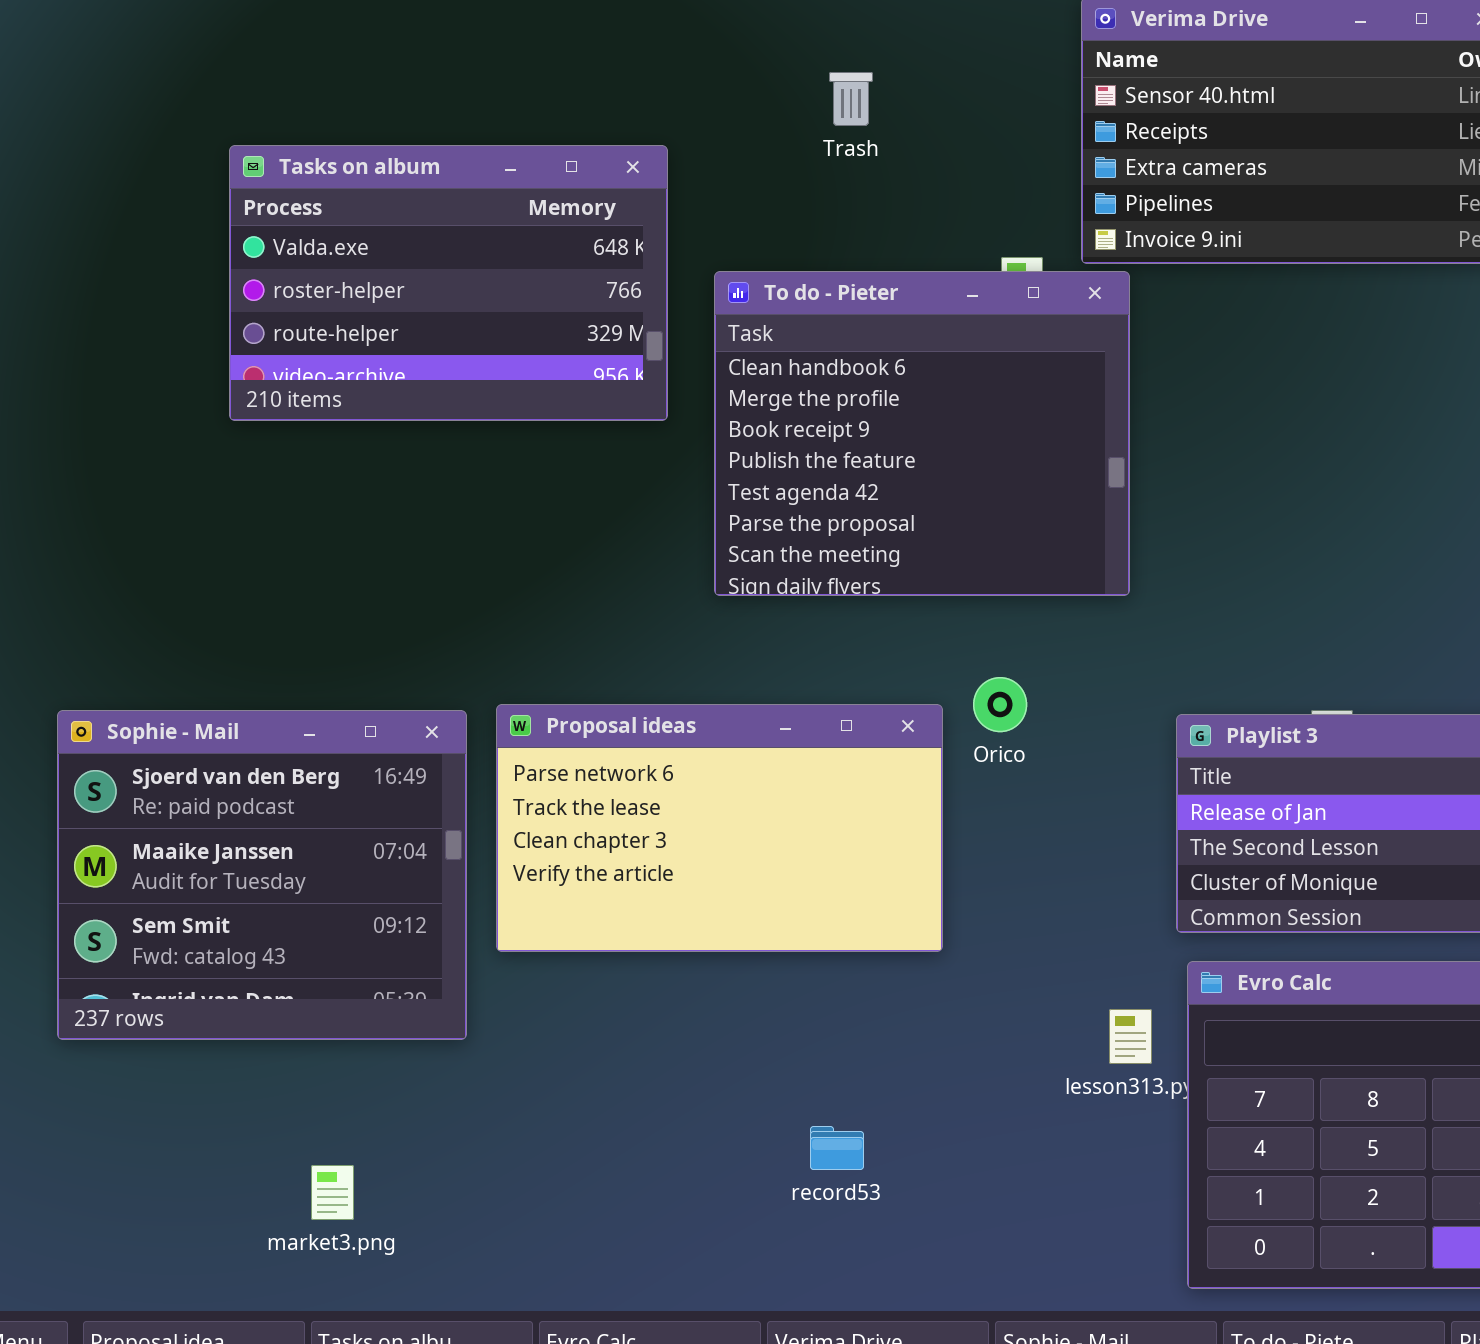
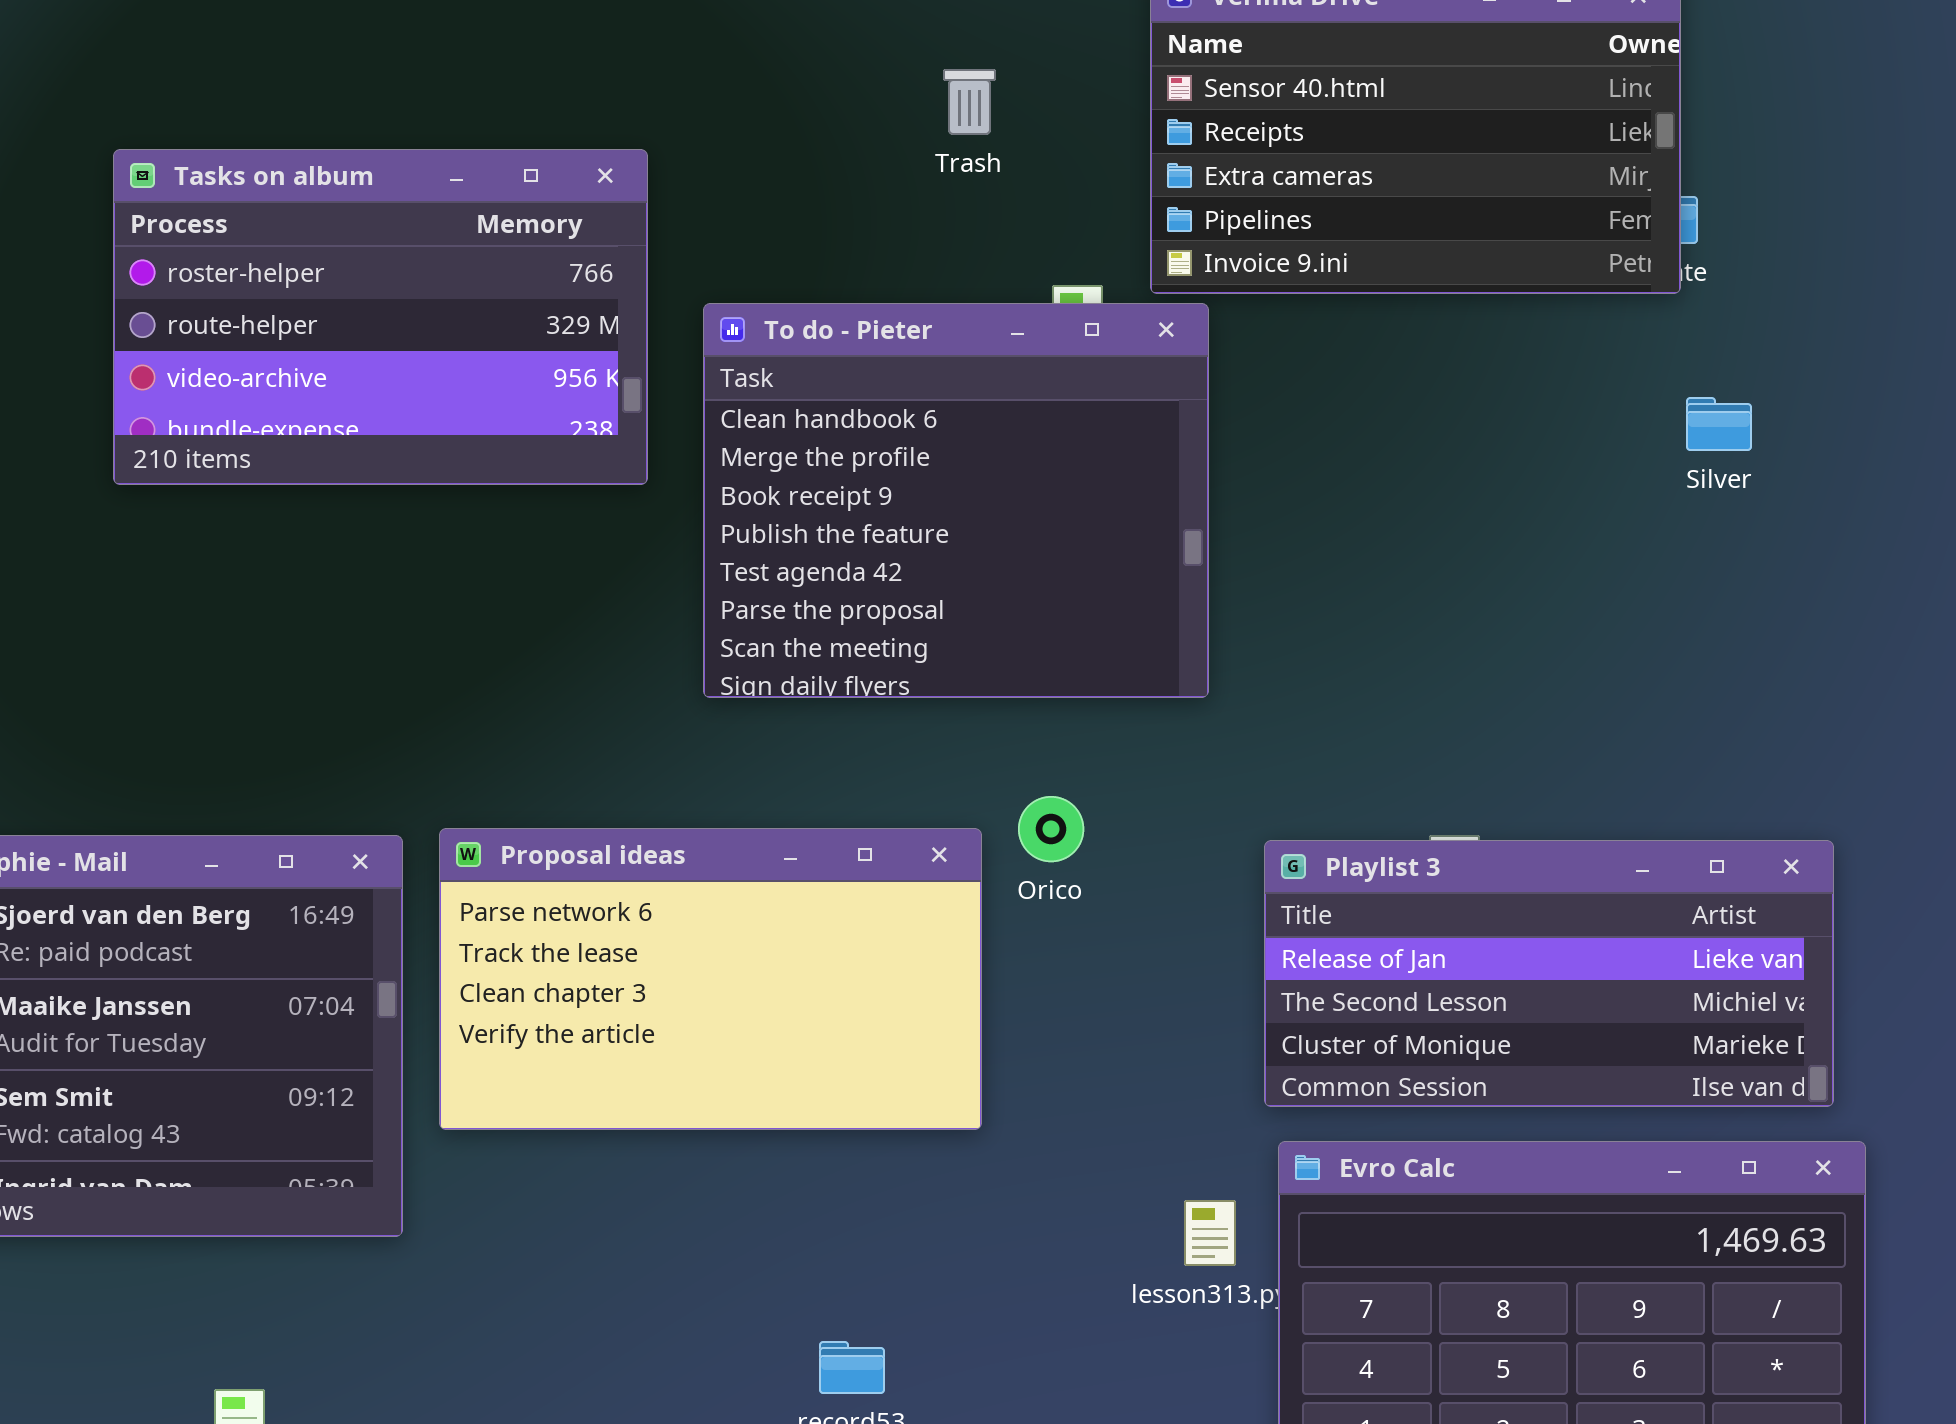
Trash: [829,72,873,126] -> [943,69,996,135], moved
Tasks on album: [229,145,668,421] -> [113,149,648,485], scrolled down 1 row

